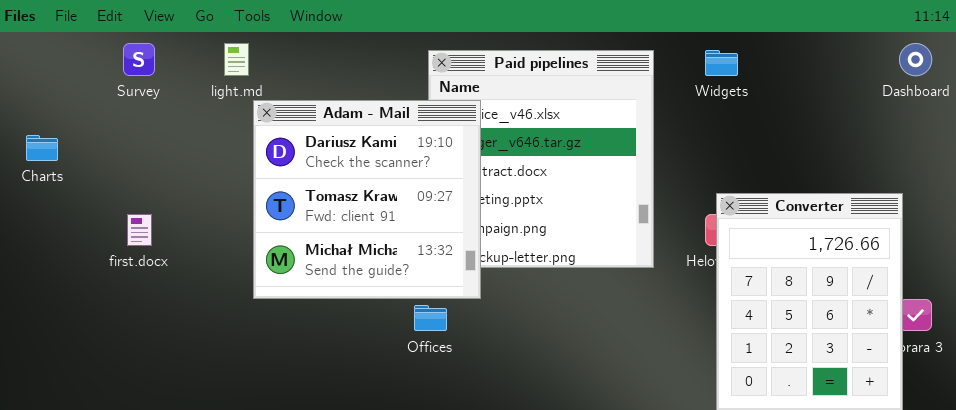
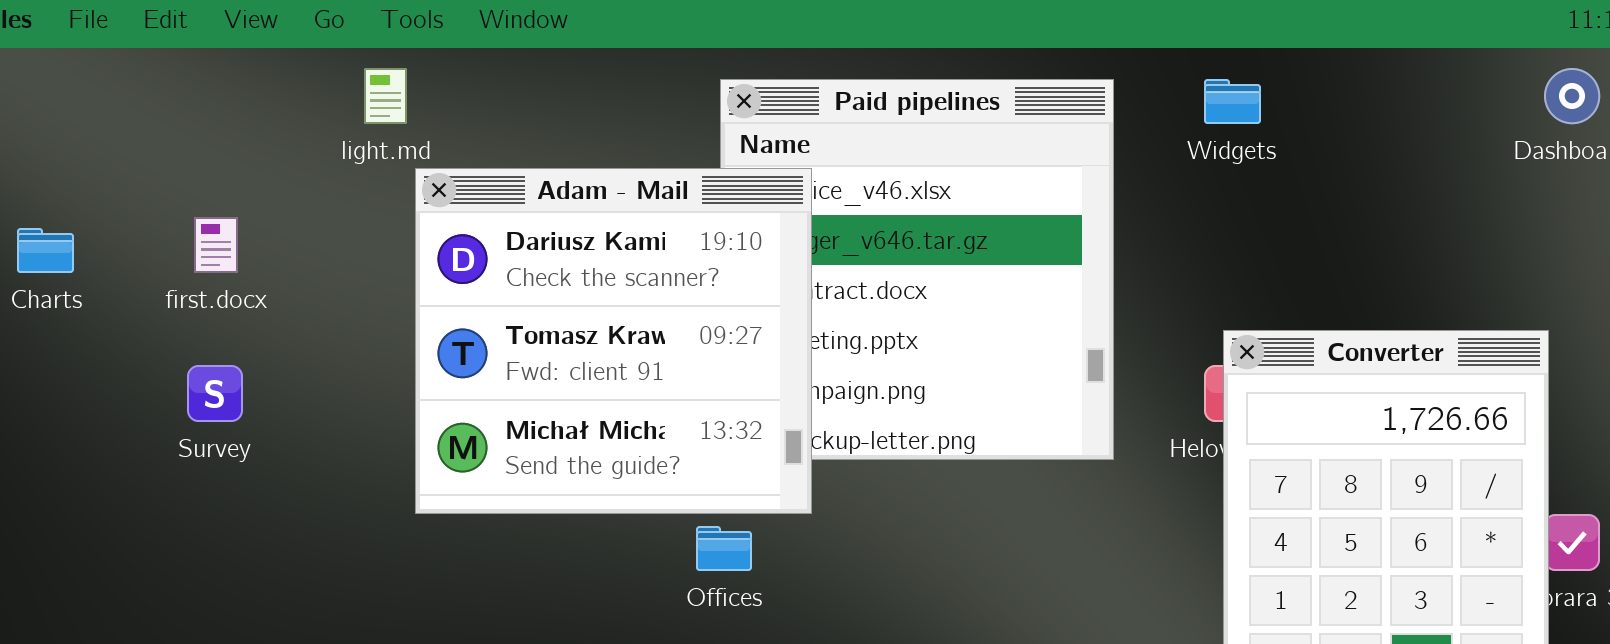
Survey: [123,43,155,76] -> [187,365,243,422], moved
first.docx: [127,214,152,246] -> [194,217,238,273], moved

